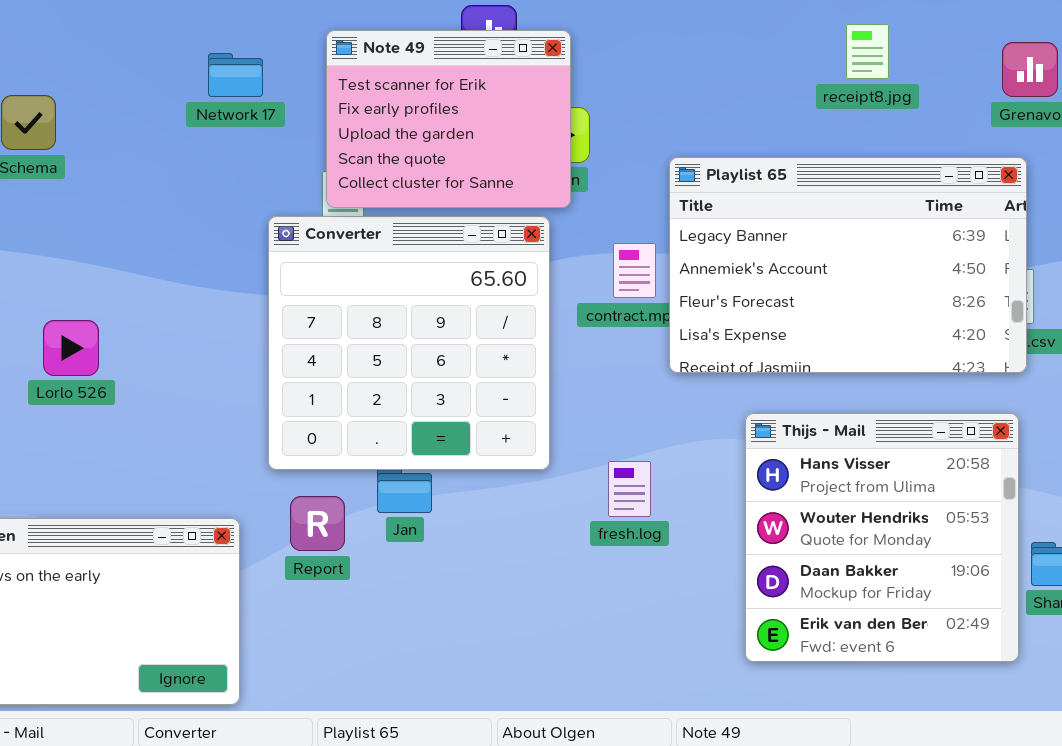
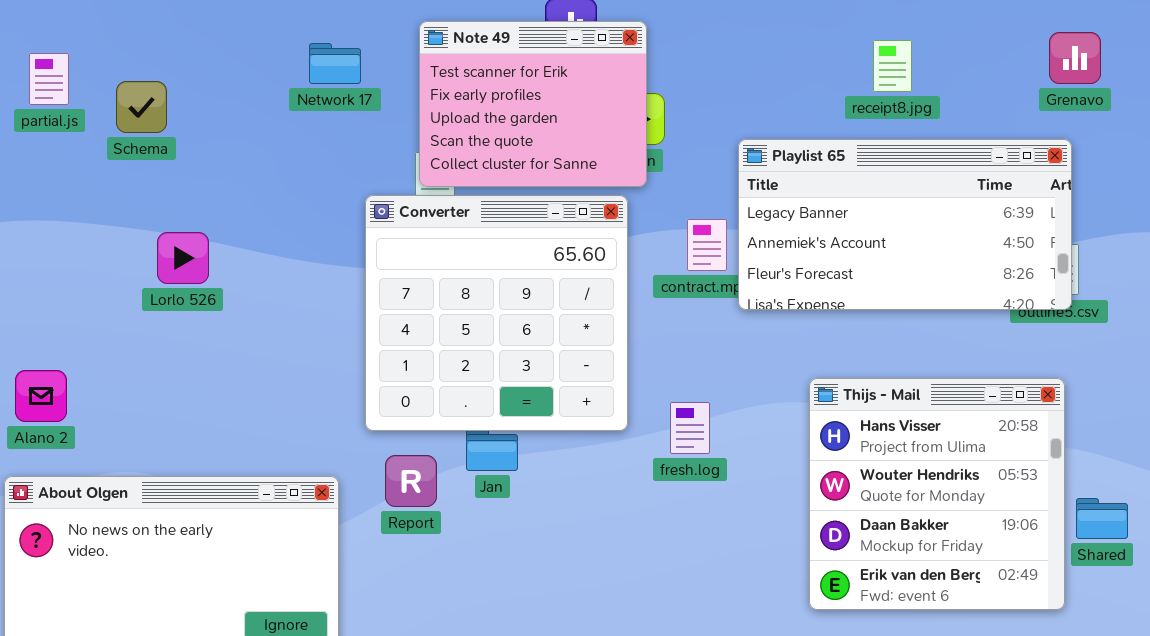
receipt8.jpg: [846,24,889,79] -> [873,40,912,92], moved
Playlist 65: [669,157,1027,373] -> [738,139,1072,310], resized
Lorlo 526: [43,320,99,376] -> [157,232,209,284], moved
fresh.log: [608,461,651,517] -> [670,402,710,454], moved

